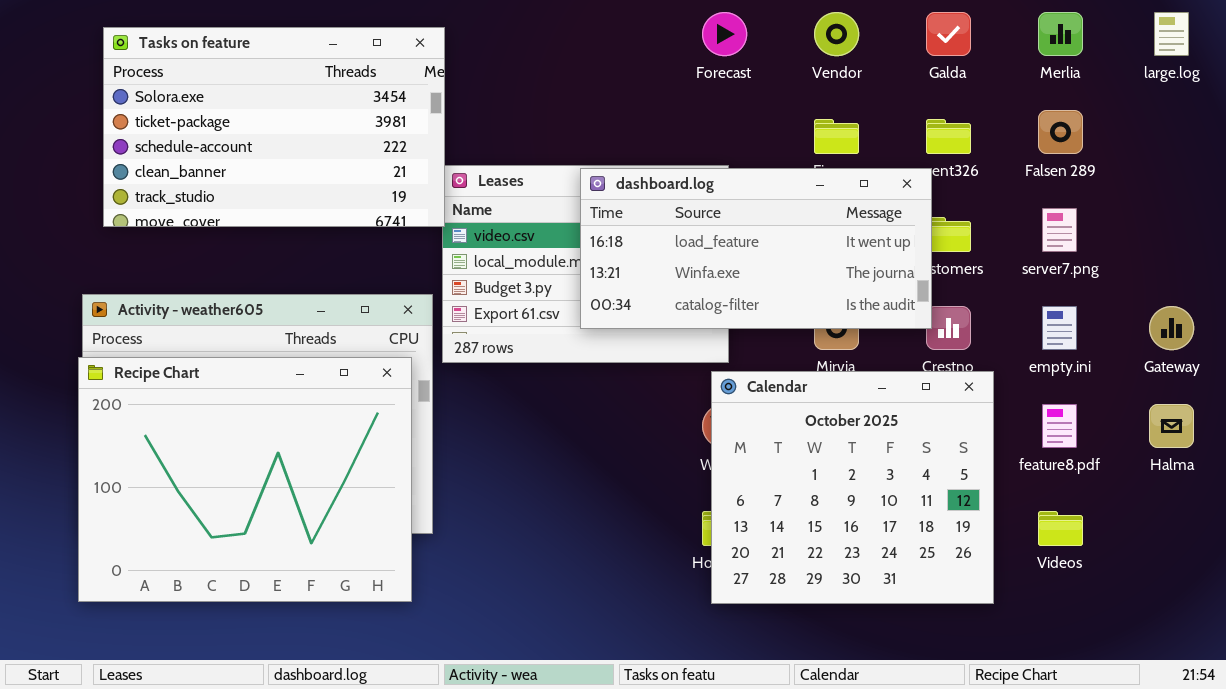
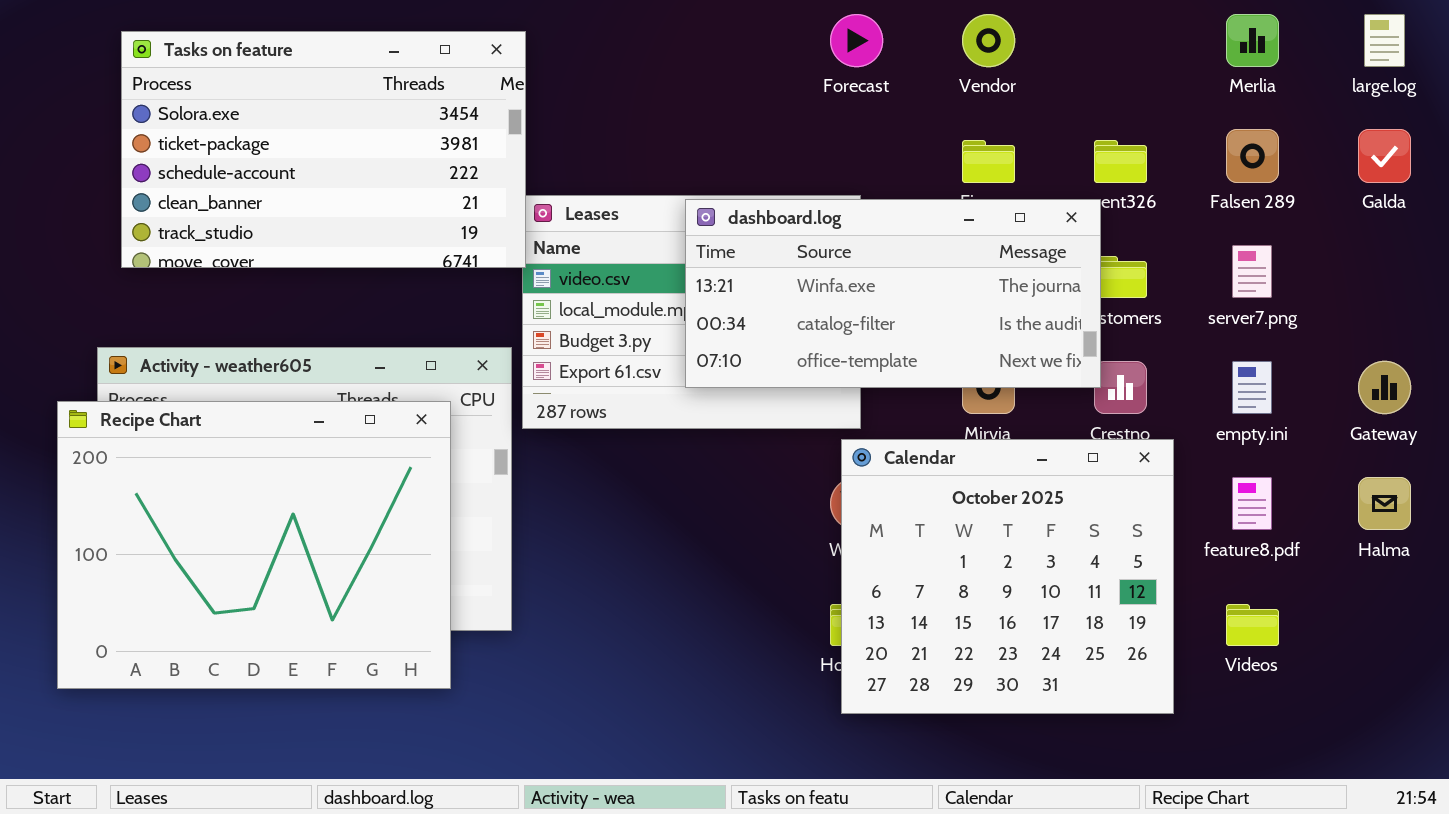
Galda: [926,12,971,56] -> [1358,129,1411,183], moved
dashboard.log: [580,168,932,329] -> [685,199,1101,388], scrolled down 1 row
Recipe Chart: [78,357,412,602] -> [57,401,451,689], moved

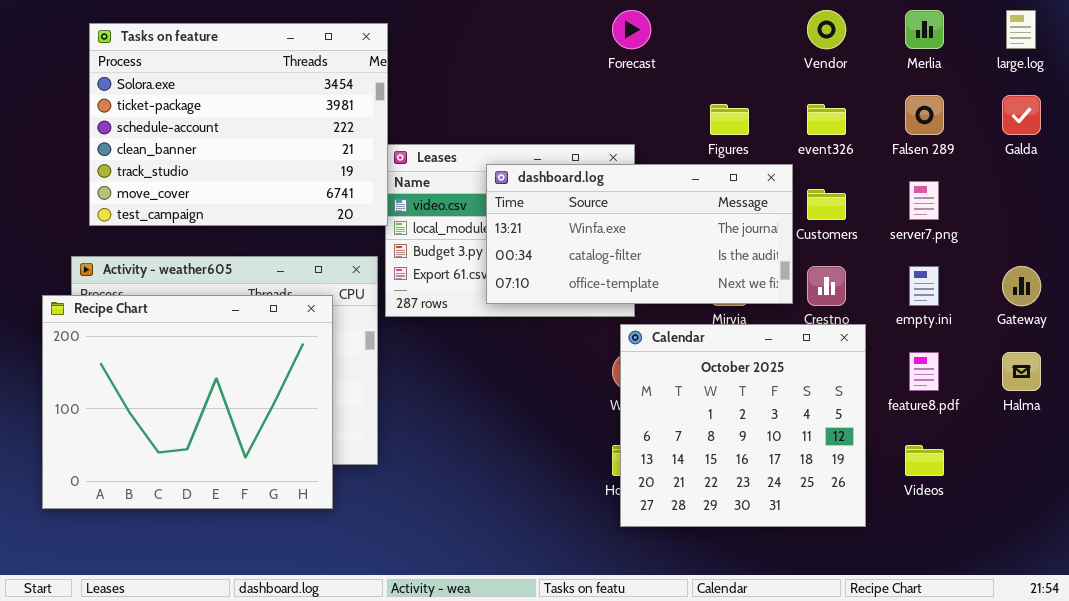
Vendor: [962,14,1015,67] -> [807,10,846,49], moved
Tasks on feature: [121,31,526,268] -> [89,23,388,226], resized
dashboard.log: [685,199,1101,388] -> [486,164,793,304], moved

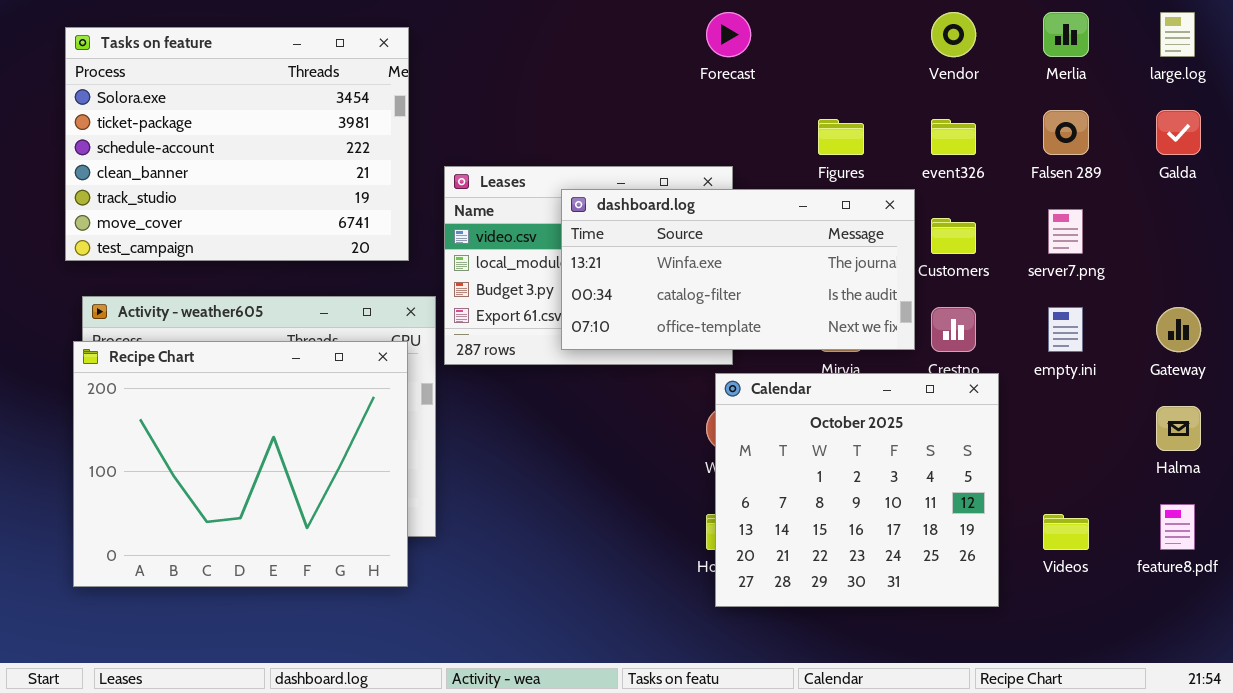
Tasks on feature: [89,23,388,226] -> [65,27,409,261], moved
Recipe Chart: [42,295,333,509] -> [73,341,408,587], moved
feature8.pdf: [909,352,939,391] -> [1160,504,1195,550], moved

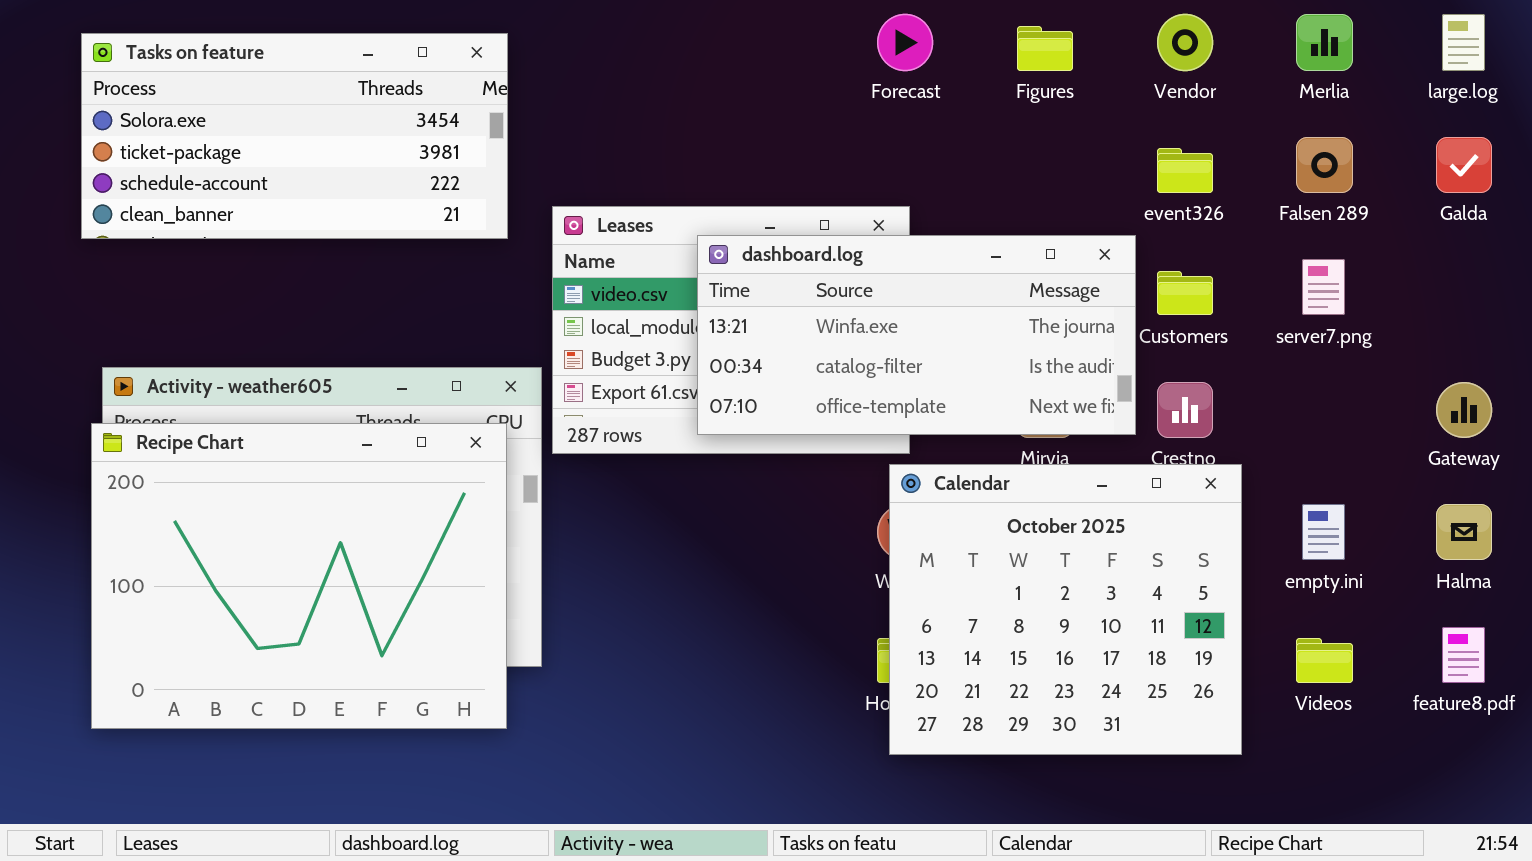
Tasks on feature: [65,27,409,261] -> [81,33,508,239], resized
Figures: [818,119,864,155] -> [1017,26,1073,71], moved
empty.ini: [1048,307,1083,352] -> [1302,504,1345,560], moved

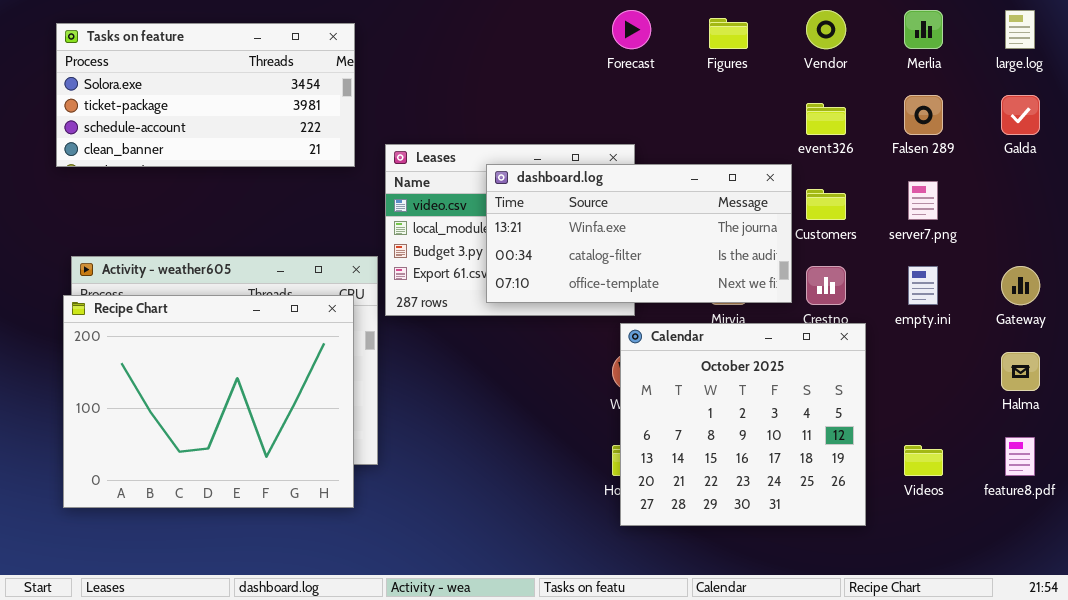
empty.ini: [1302,504,1345,560] -> [908,266,938,305], moved

